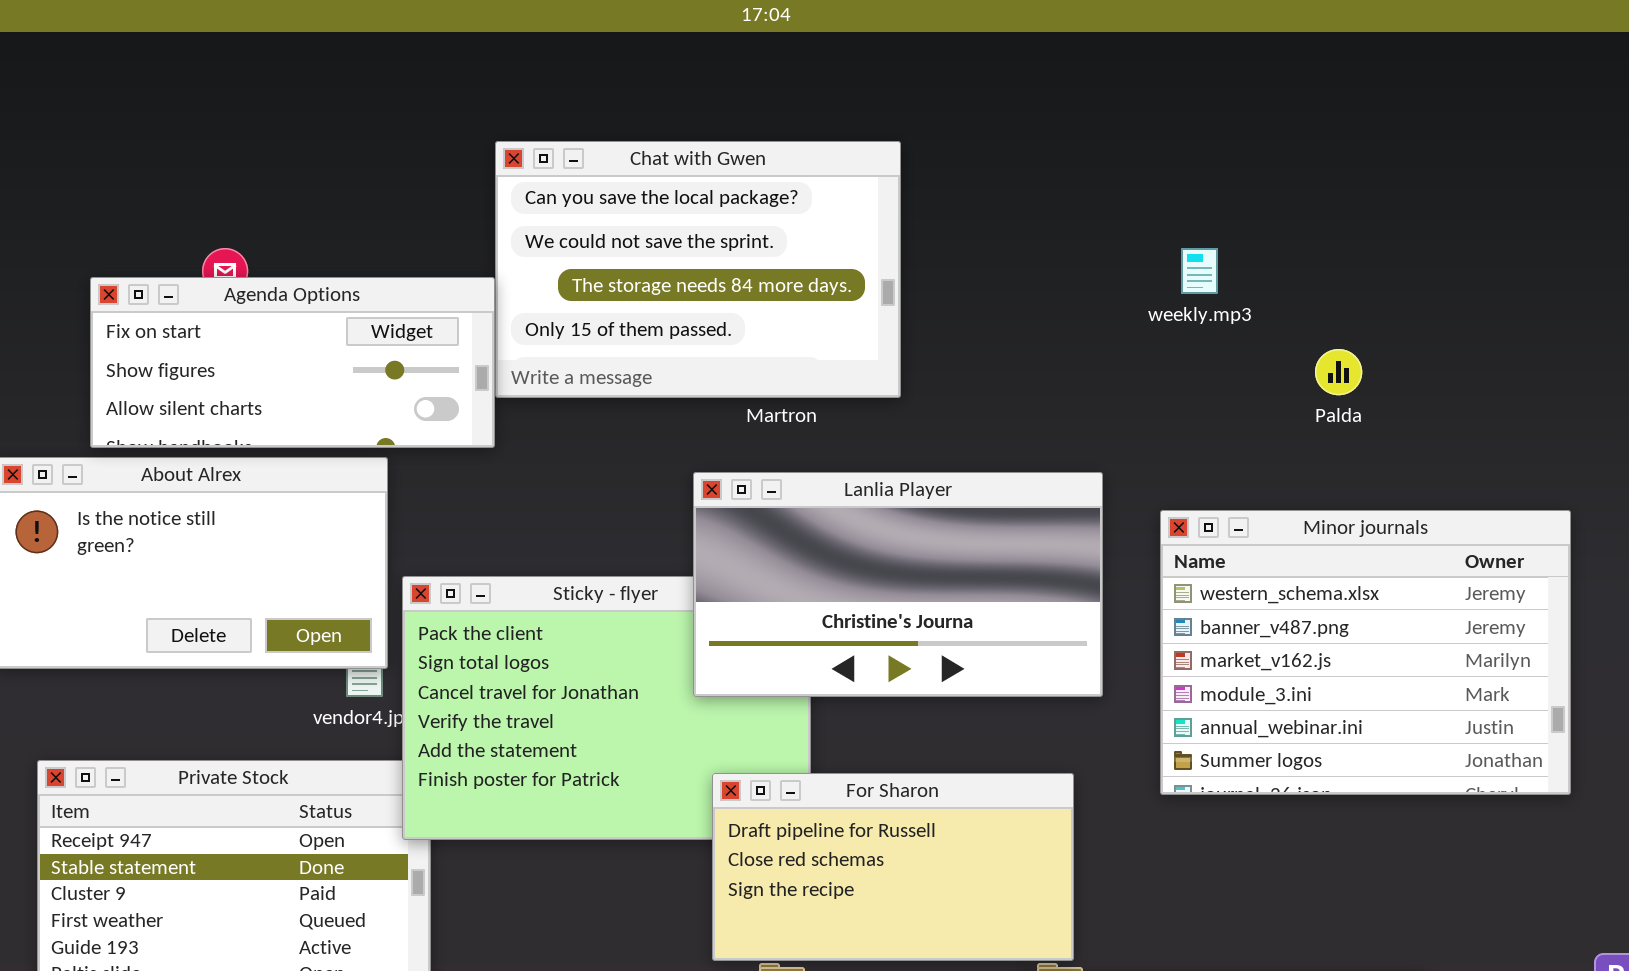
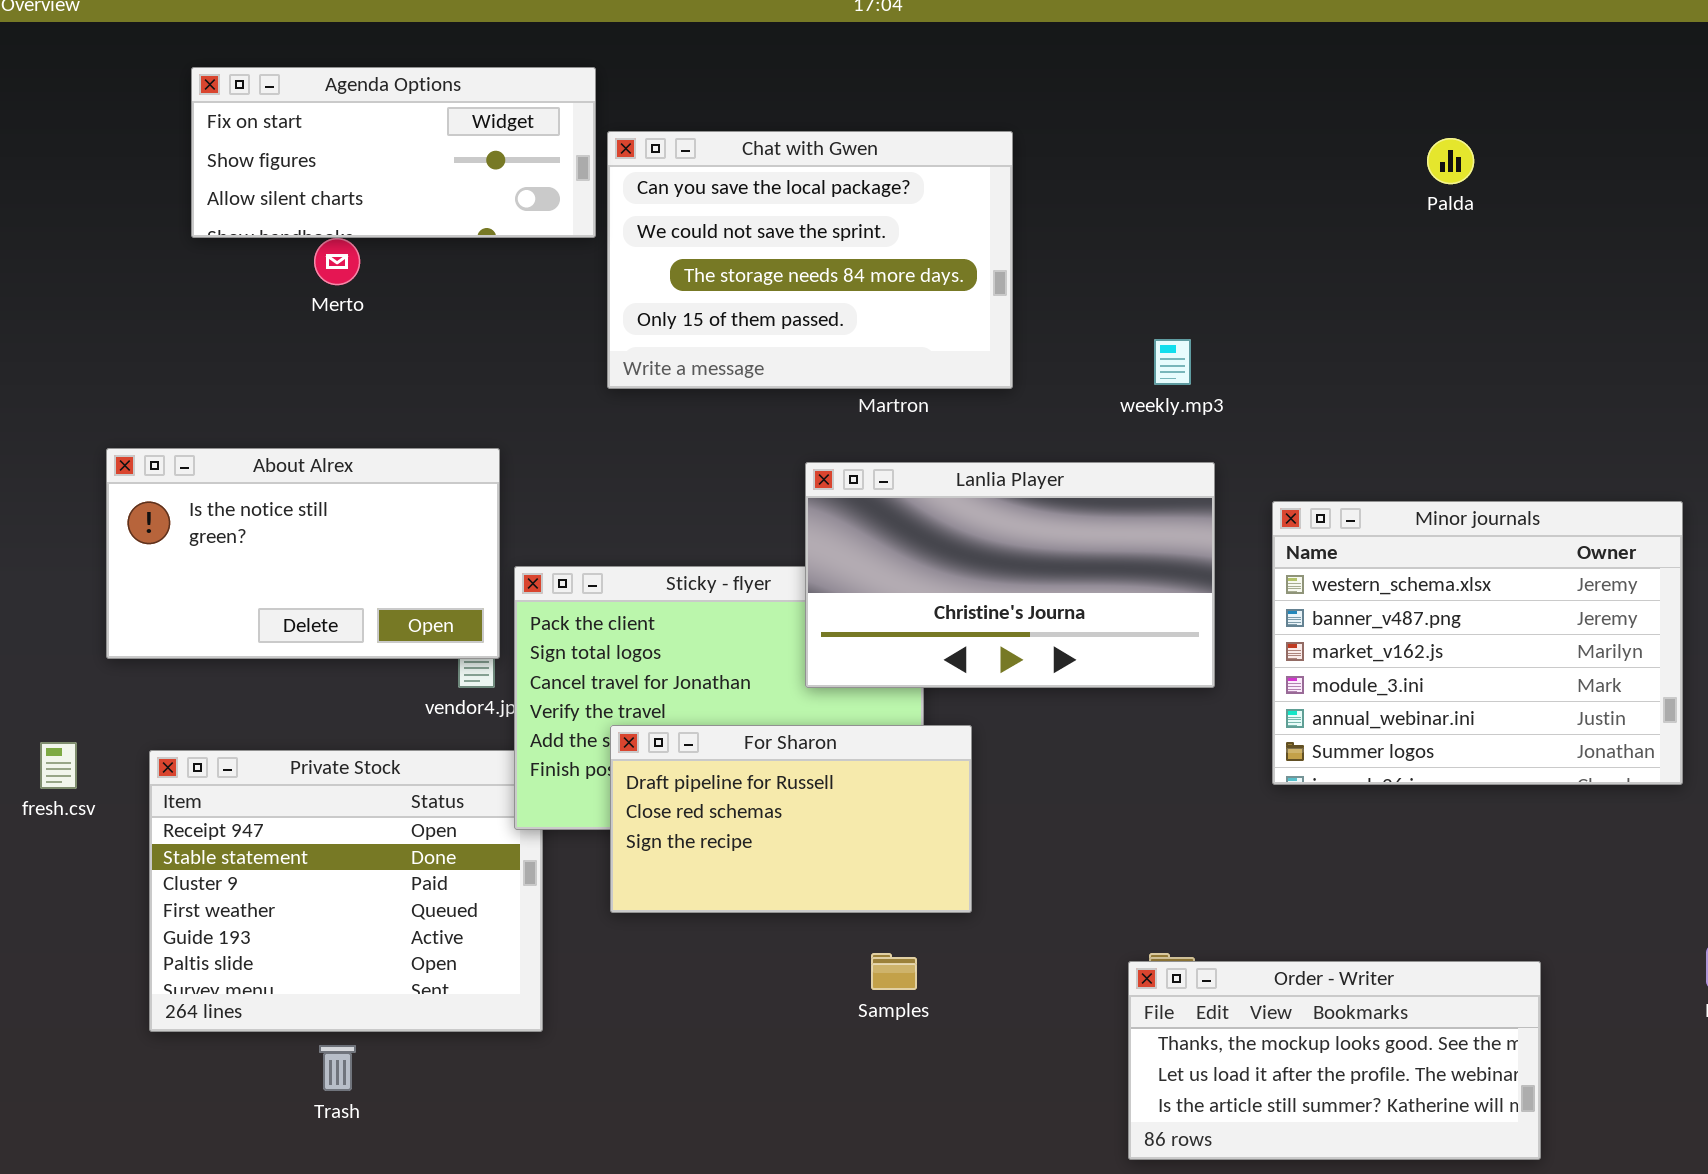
weekly.mp3: [1181,248,1218,294] -> [1154,339,1191,385], moved
Agenda Options: [90,277,495,448] -> [191,67,596,238], moved
Palda: [1315,349,1362,395] -> [1427,138,1474,184], moved
For Sharon: [712,773,1074,961] -> [610,725,972,913], moved

